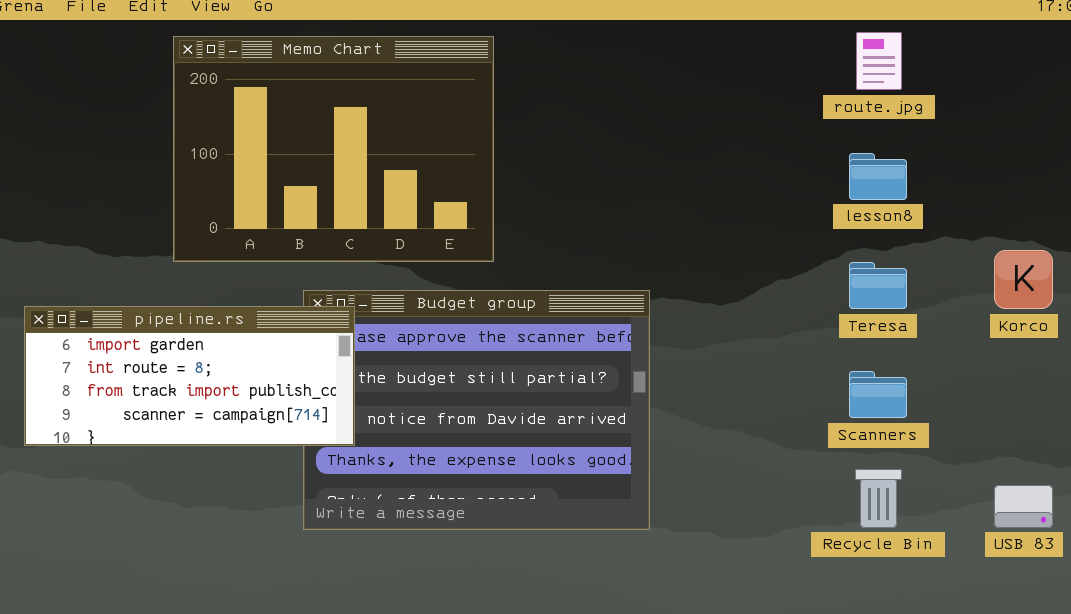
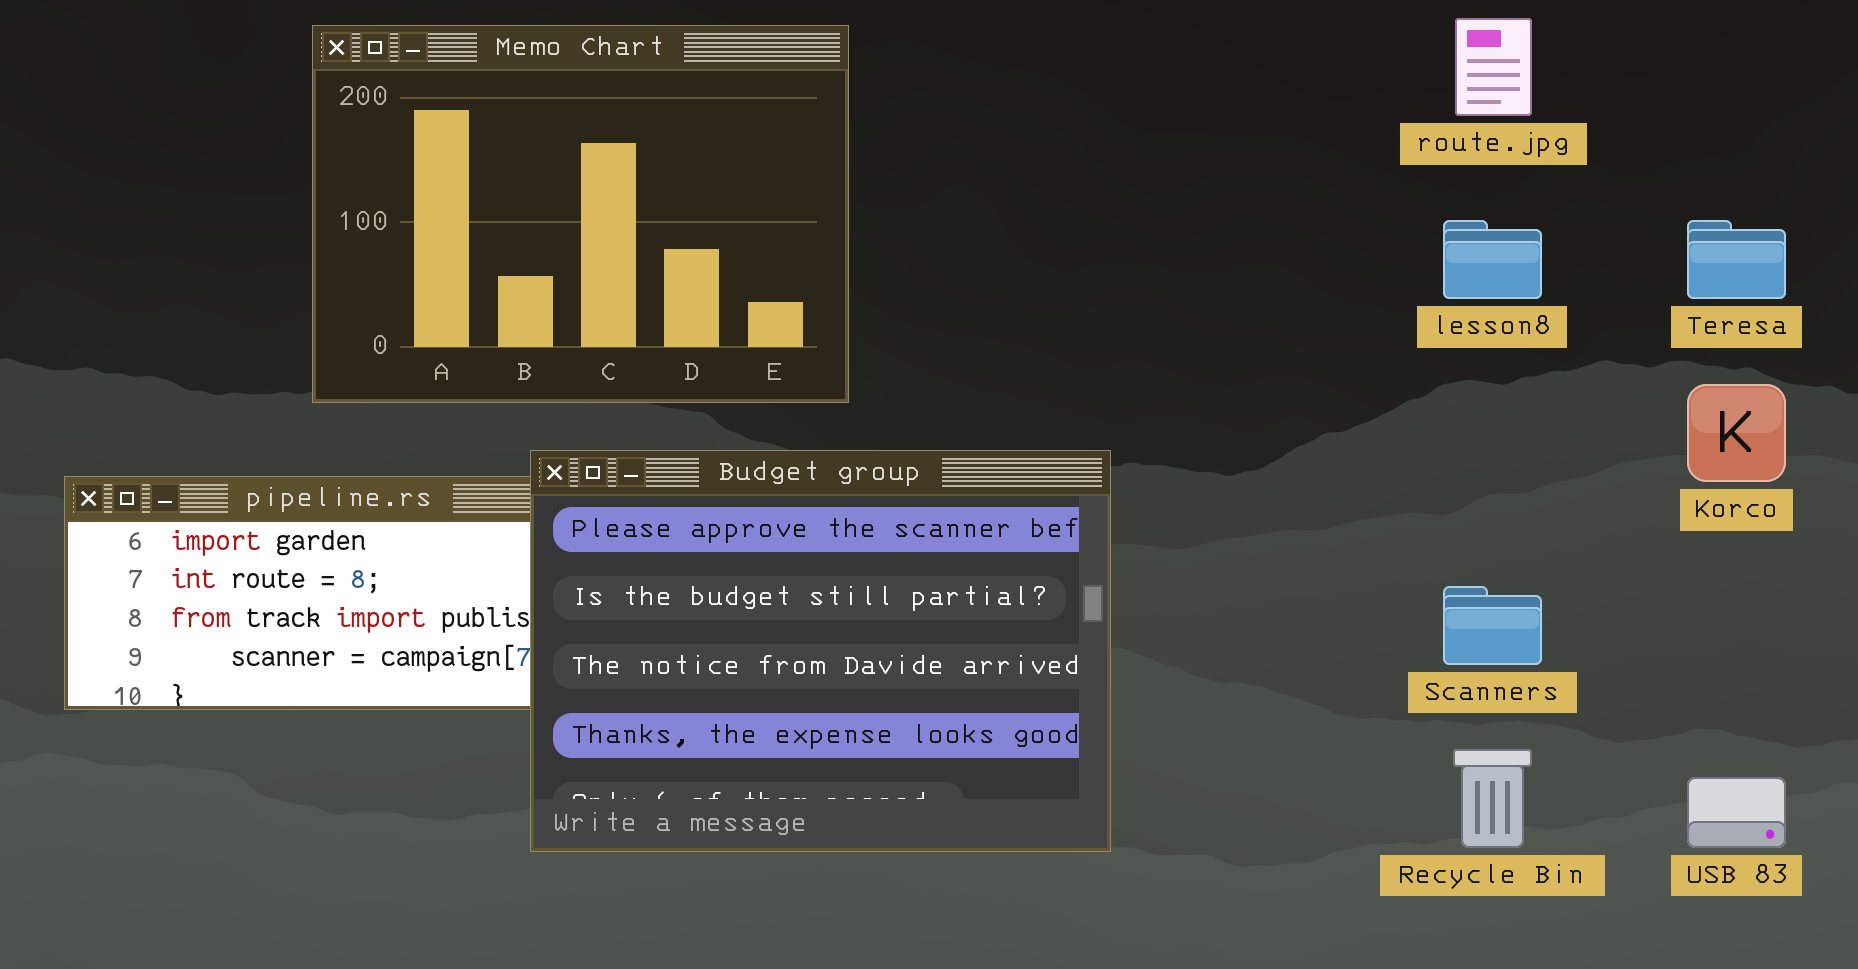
Teresa: [849,262,907,309] -> [1687,220,1786,299], moved
Budget group: [303,290,650,530] -> [530,450,1111,852], raised

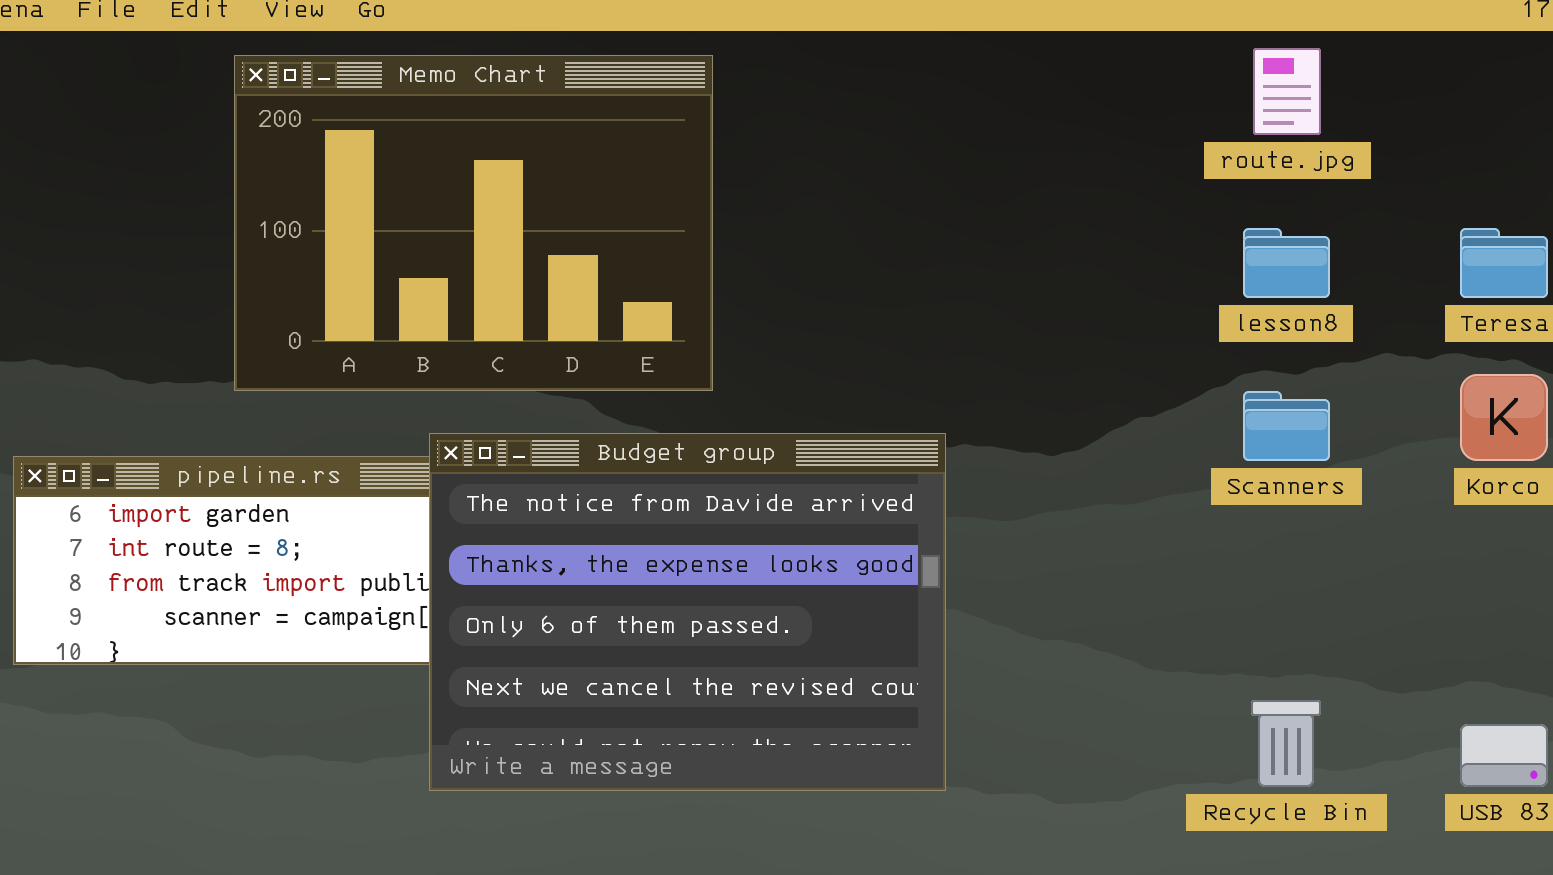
Budget group: [530,450,1111,852] -> [429,433,946,791], scrolled down 2 rows
Scanners: [1443,586,1542,665] -> [1243,391,1330,461], moved

